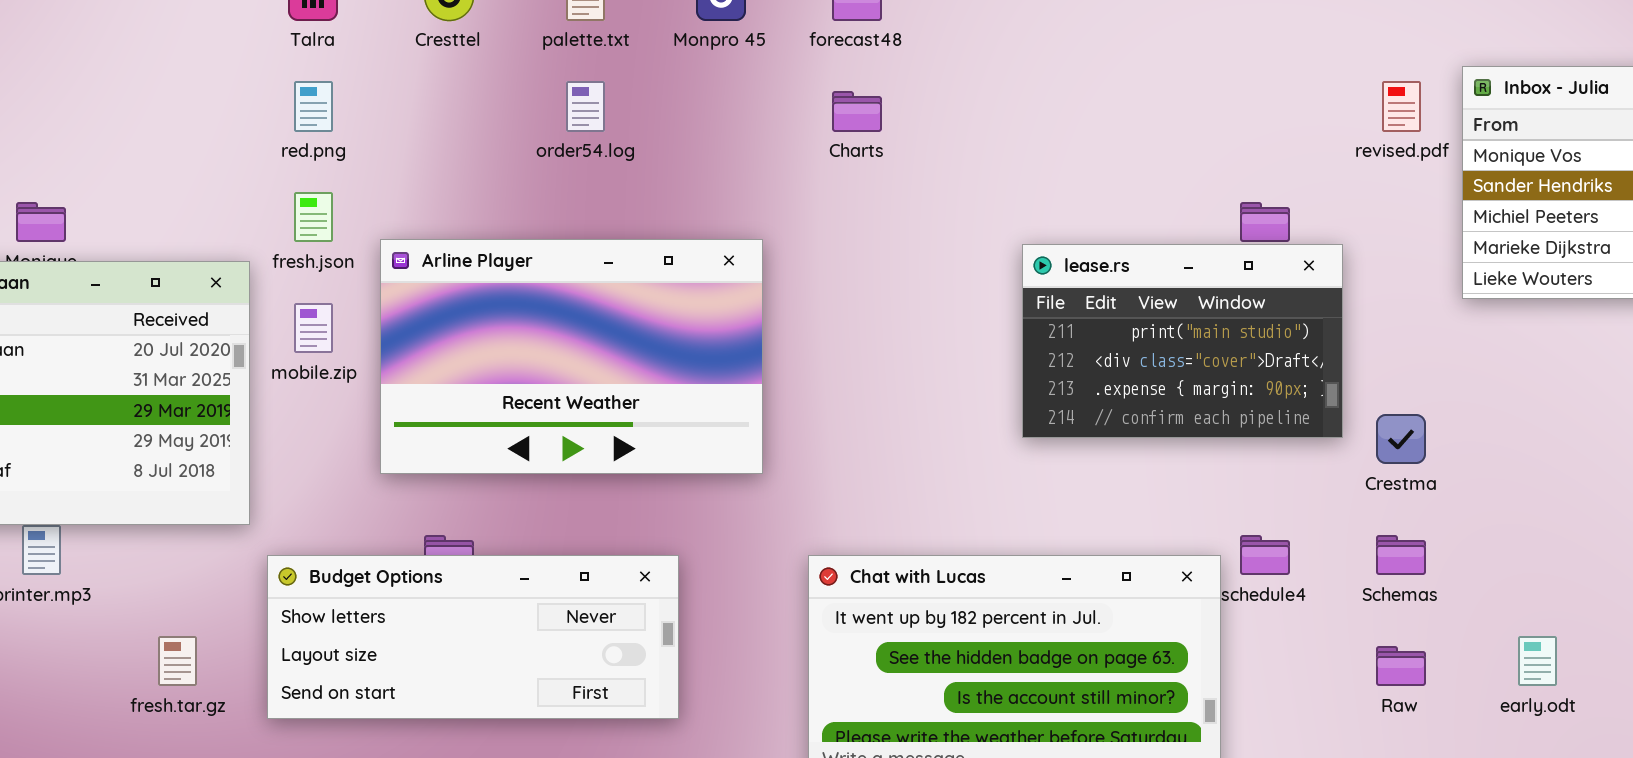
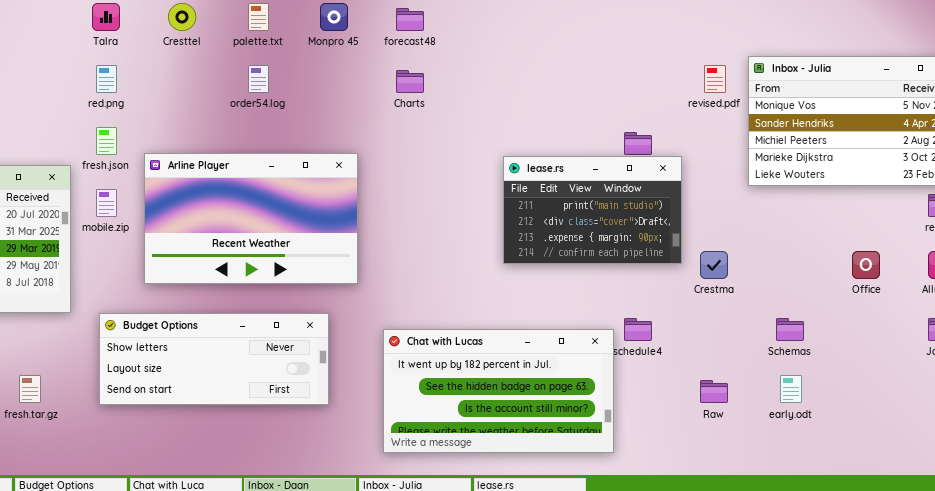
Schemas: [1376,535,1426,575] -> [776,318,804,341], moved
Budget Options: [267,555,679,719] -> [99,313,329,405], moved

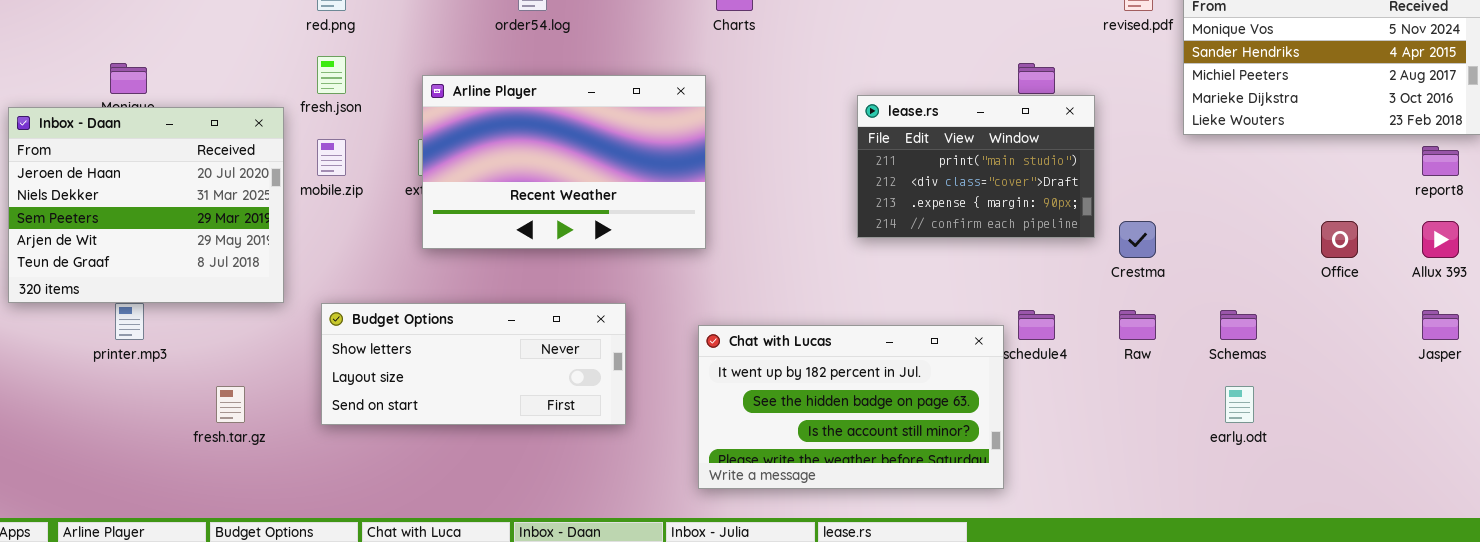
Arline Player: [144,153,358,284] -> [422,75,706,249], moved
Raw: [700,380,728,403] -> [1119,310,1156,340], moved

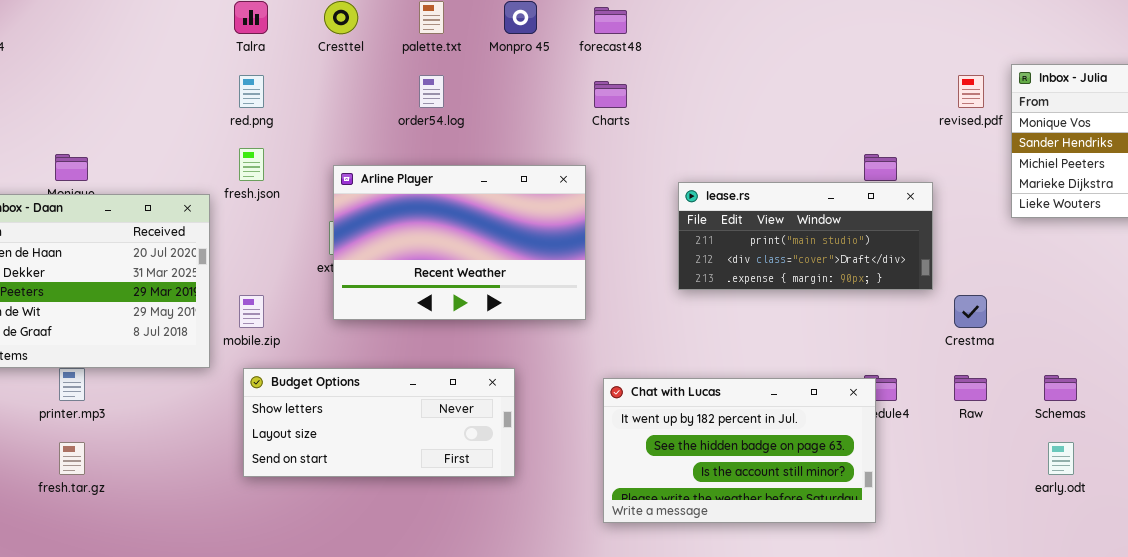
lease.rs: [857,95,1095,238] -> [678,182,933,290], resized
mobile.zip: [317,139,346,176] -> [239,295,264,328], moved
Chat with Lucas: [698,325,1004,489] -> [603,378,876,523], moved
fresh.tar.gz: [216,386,245,423] -> [59,442,85,475], moved

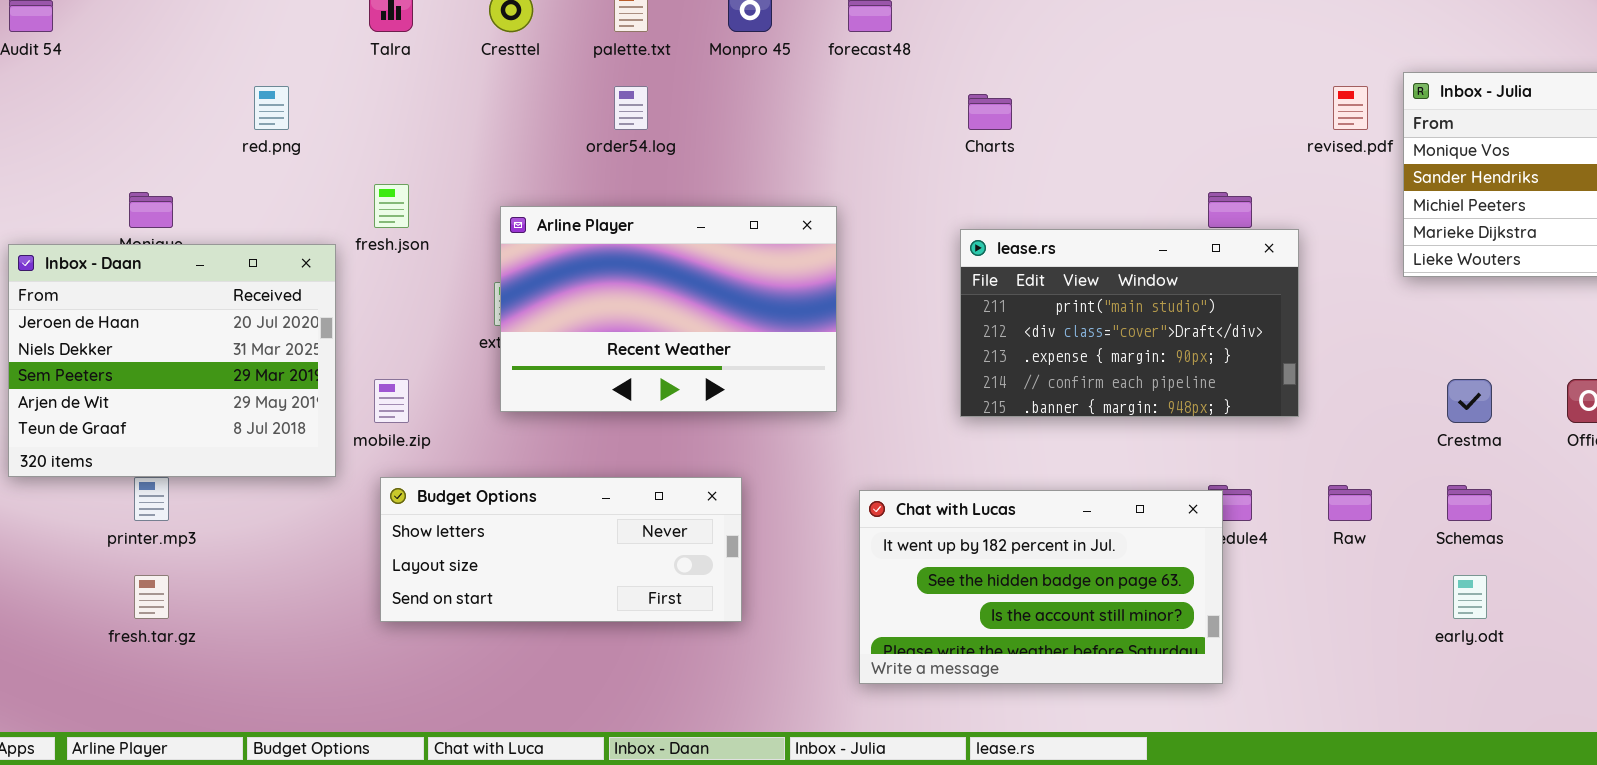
red.png: [239,75,264,108] -> [254,86,289,130], moved
Charts: [594,81,627,108] -> [968,94,1012,130], moved
lease.rs: [678,182,933,290] -> [960,229,1299,417], resized
Crestma: [954,295,987,328] -> [1447,379,1492,423], moved

